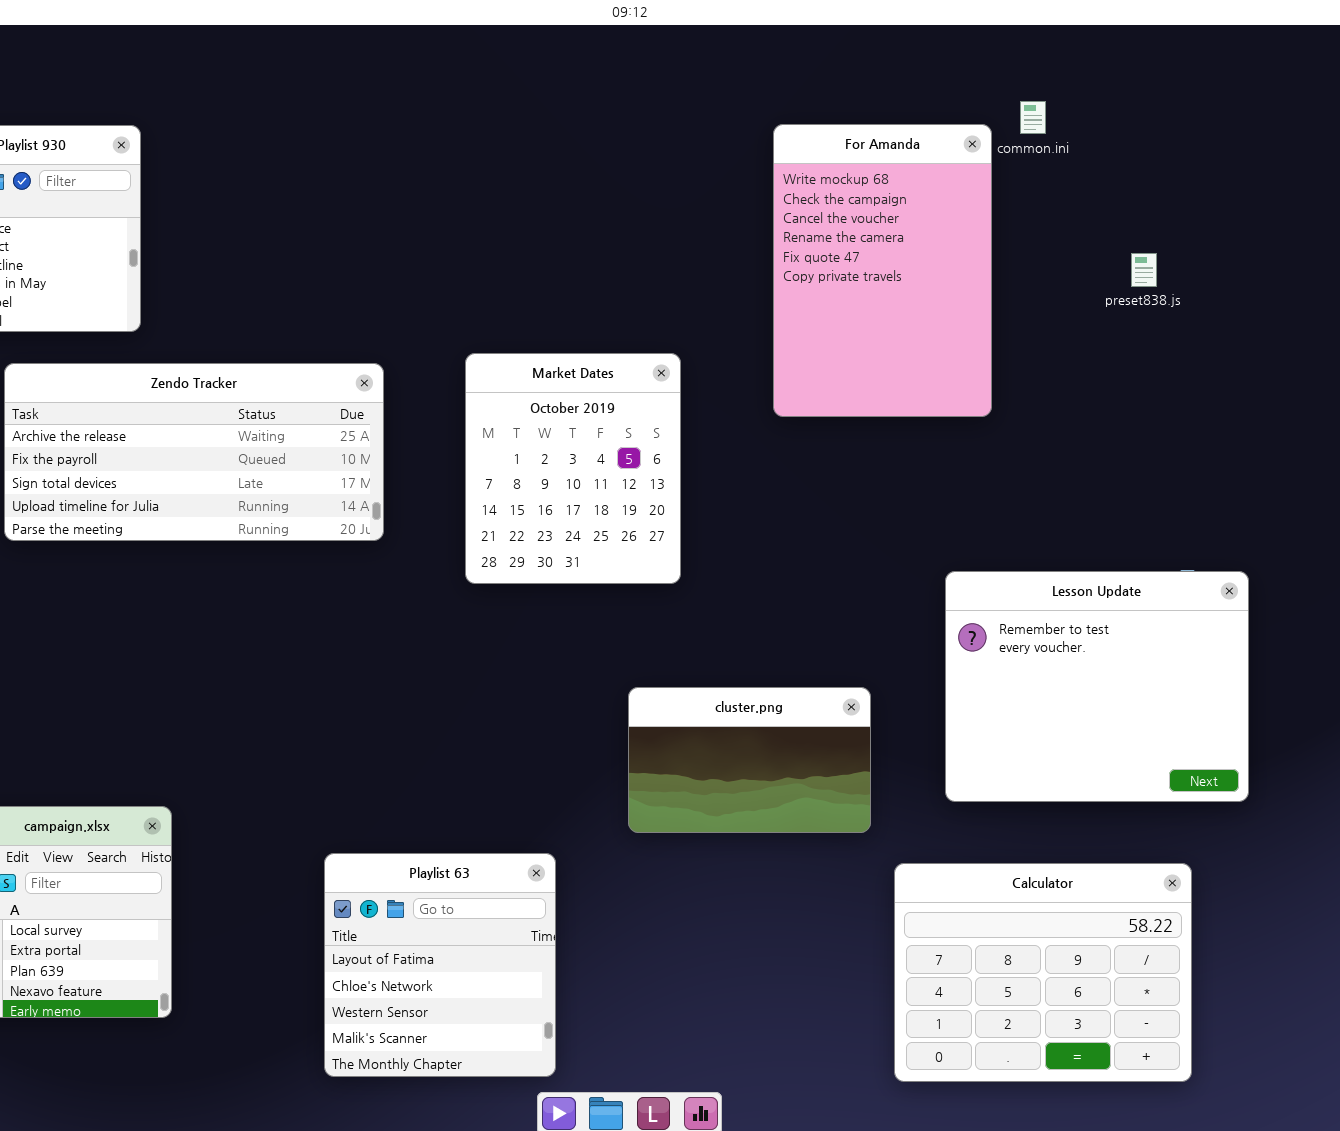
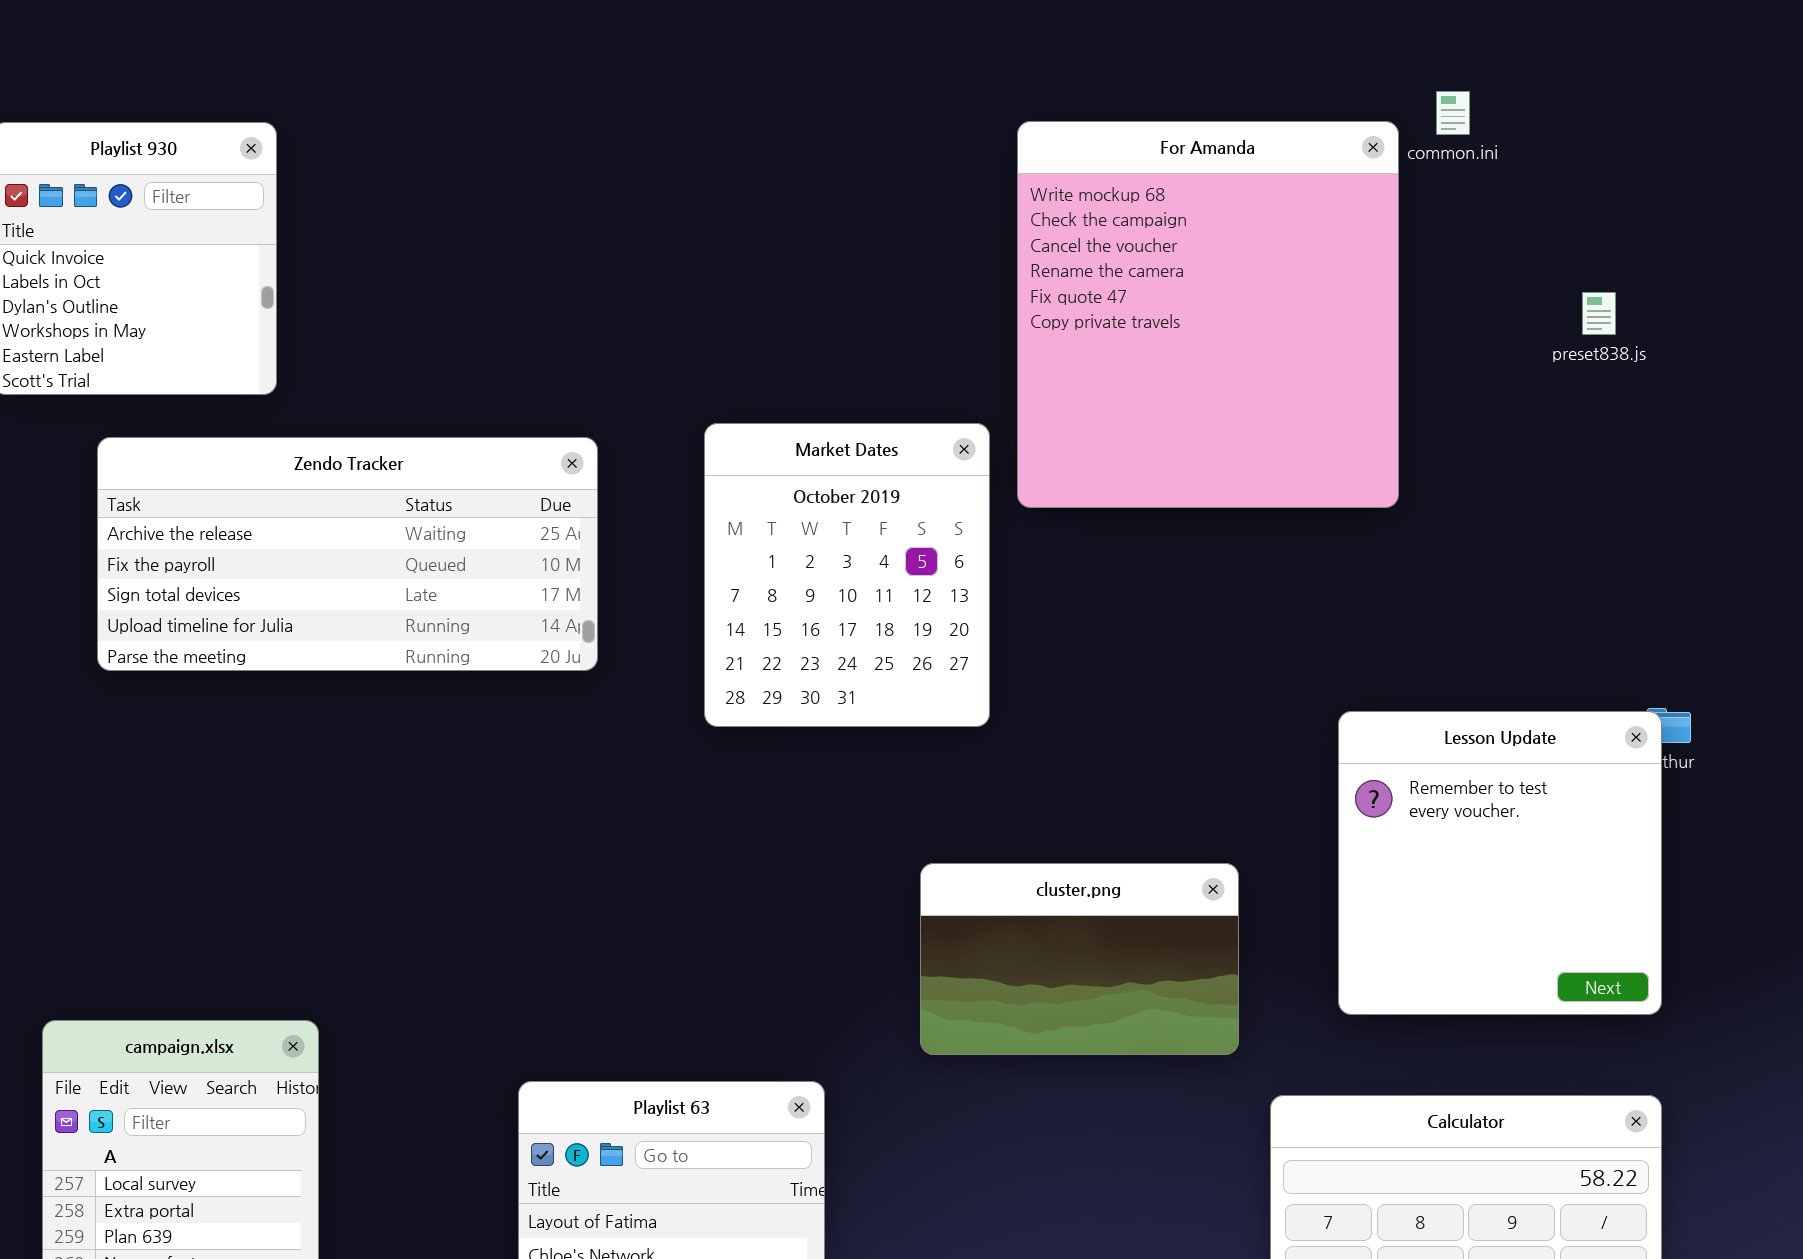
For Amanda: [773,124,992,417] -> [1017,121,1399,508], resized
Lesson Update: [945,571,1249,802] -> [1338,711,1662,1015], resized

